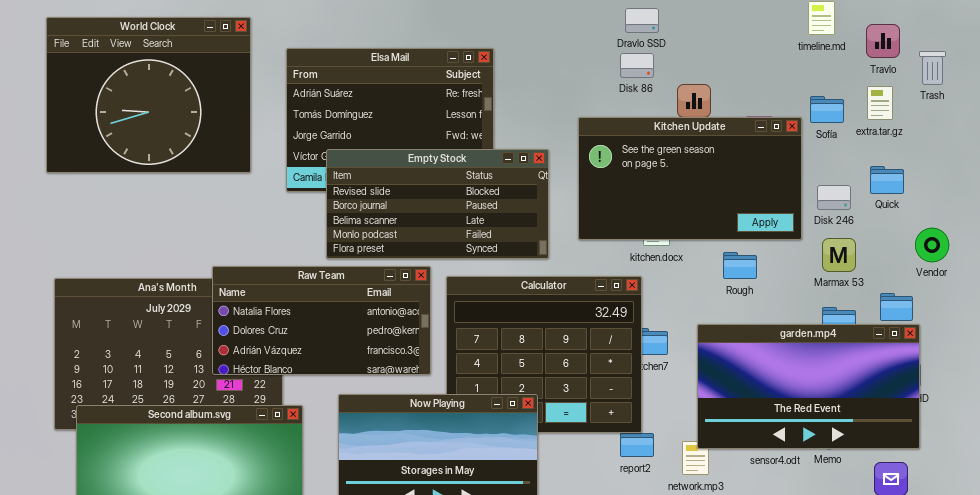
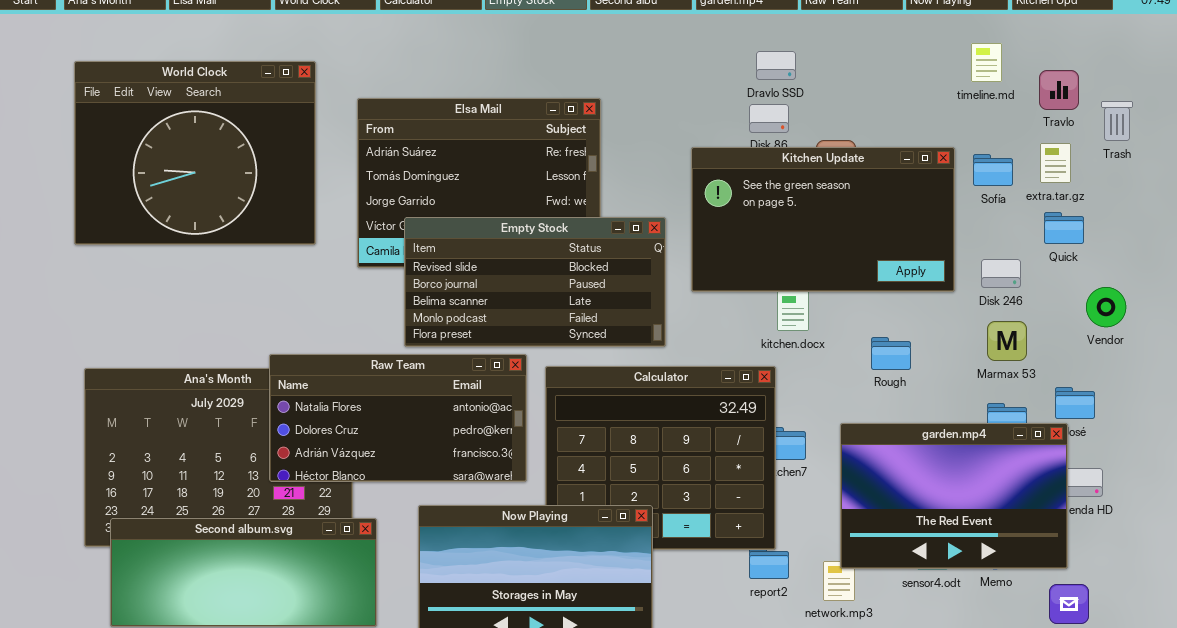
Kitchen Update: [578,117,802,240] -> [691,147,955,292], moved
Quick: [870,166,904,194] -> [1044,212,1084,244], moved
Vendor: [915,228,949,262] -> [1086,287,1126,327], moved
garden.mp4: [697,324,920,449] -> [840,423,1068,569], resized

